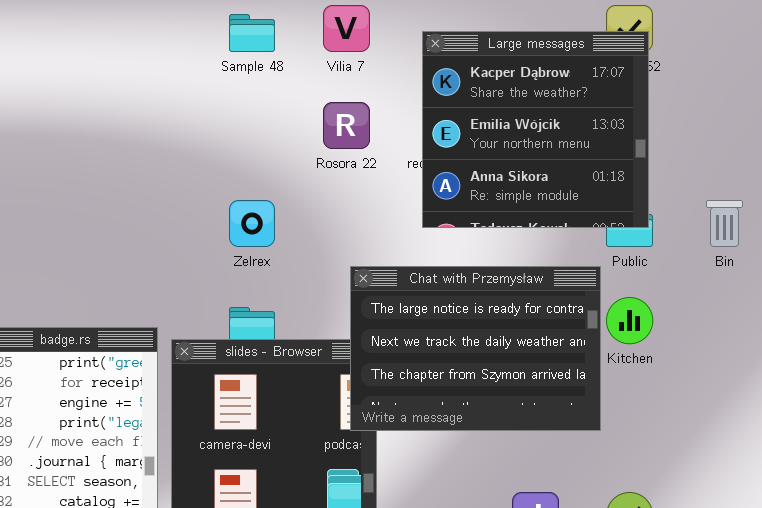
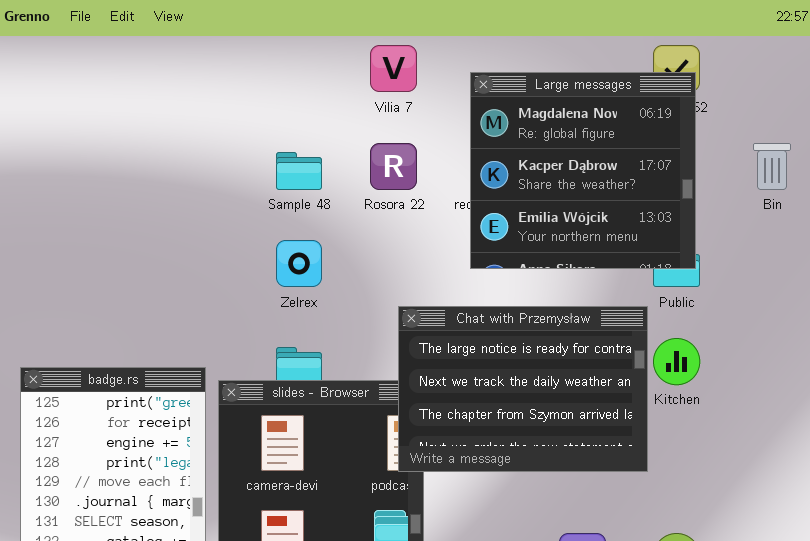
Sample 48: [229,14,275,52] -> [276,152,322,190], moved
Large messages: [422,31,649,228] -> [470,72,696,269], scrolled up 1 row
Bin: [706,200,743,247] -> [753,143,791,190], moved

